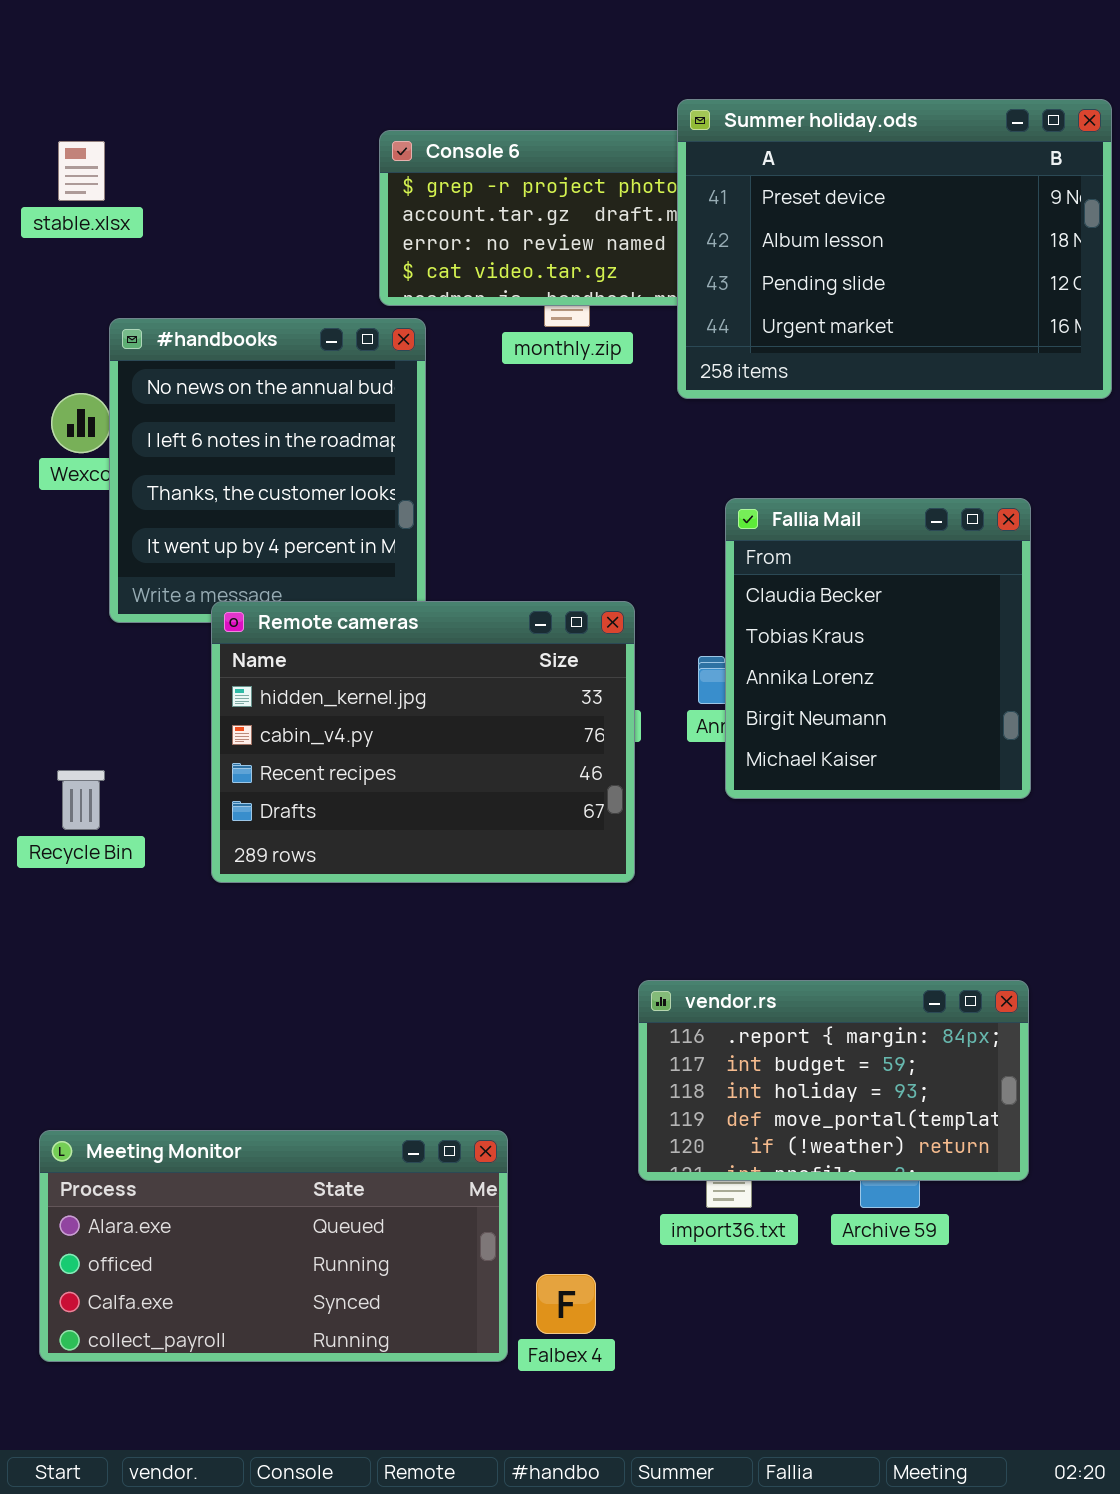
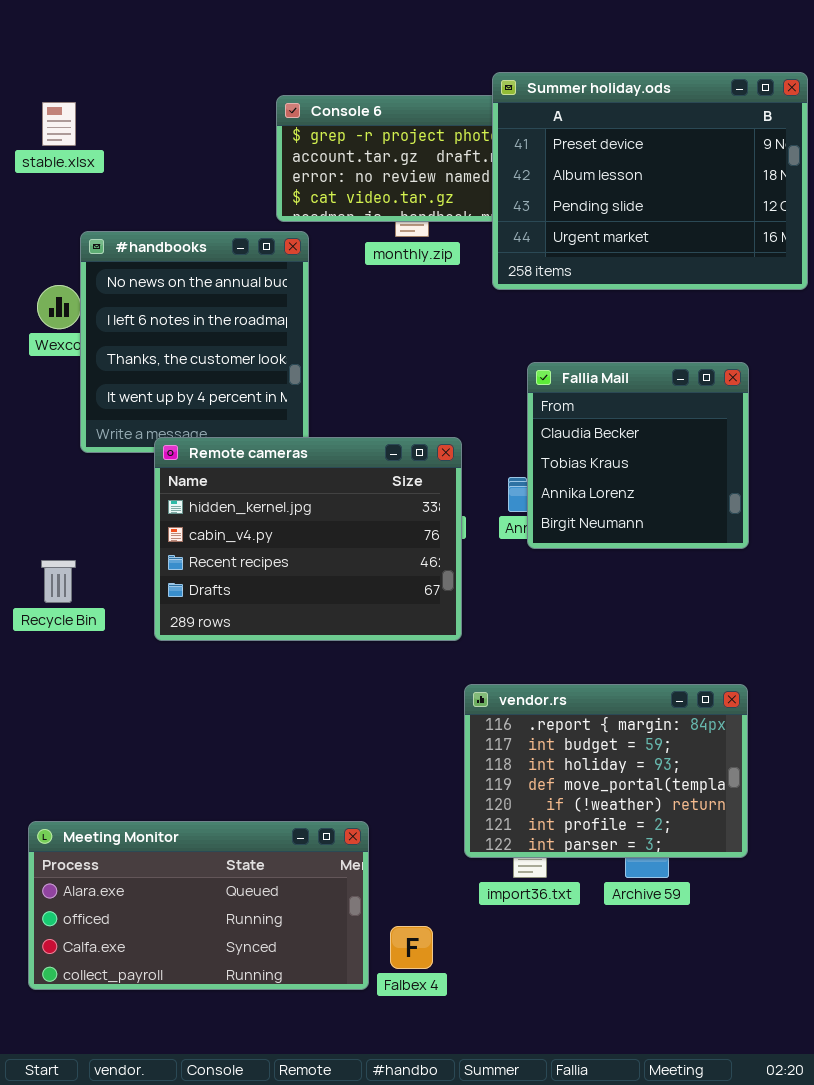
Fallia Mail: [725,498,1031,799] -> [527,362,749,549], resized
vendor.rs: [638,980,1029,1181] -> [464,684,748,858], resized

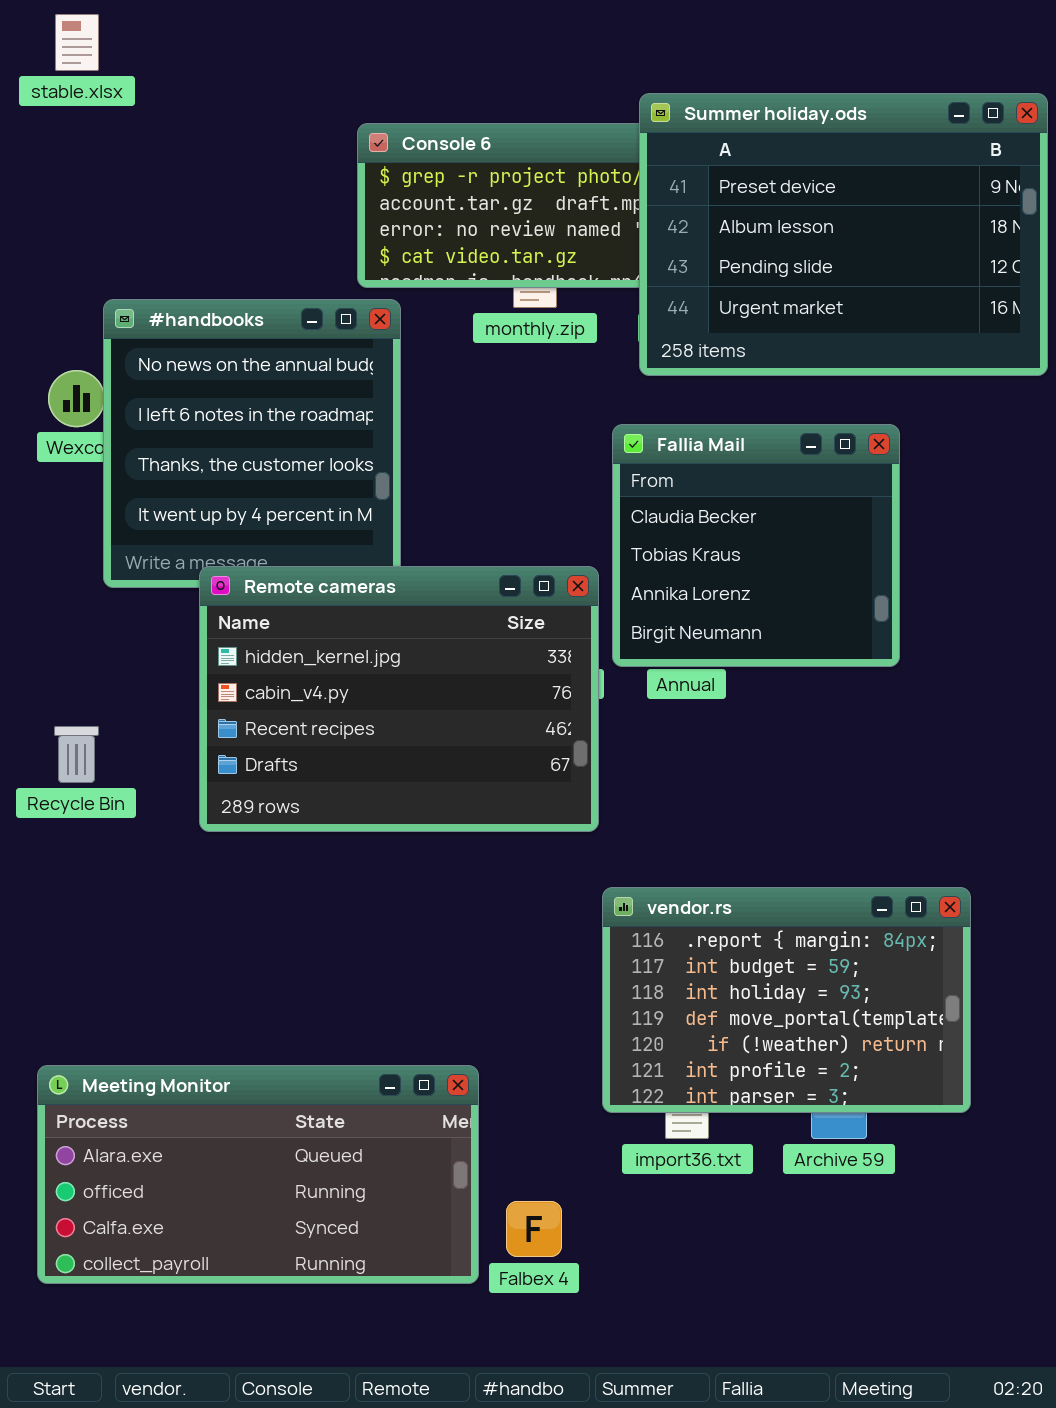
stable.xlsx: [42,102,76,146] -> [55,14,99,71], moved
Fallia Mail: [527,362,749,549] -> [612,424,900,667], moved

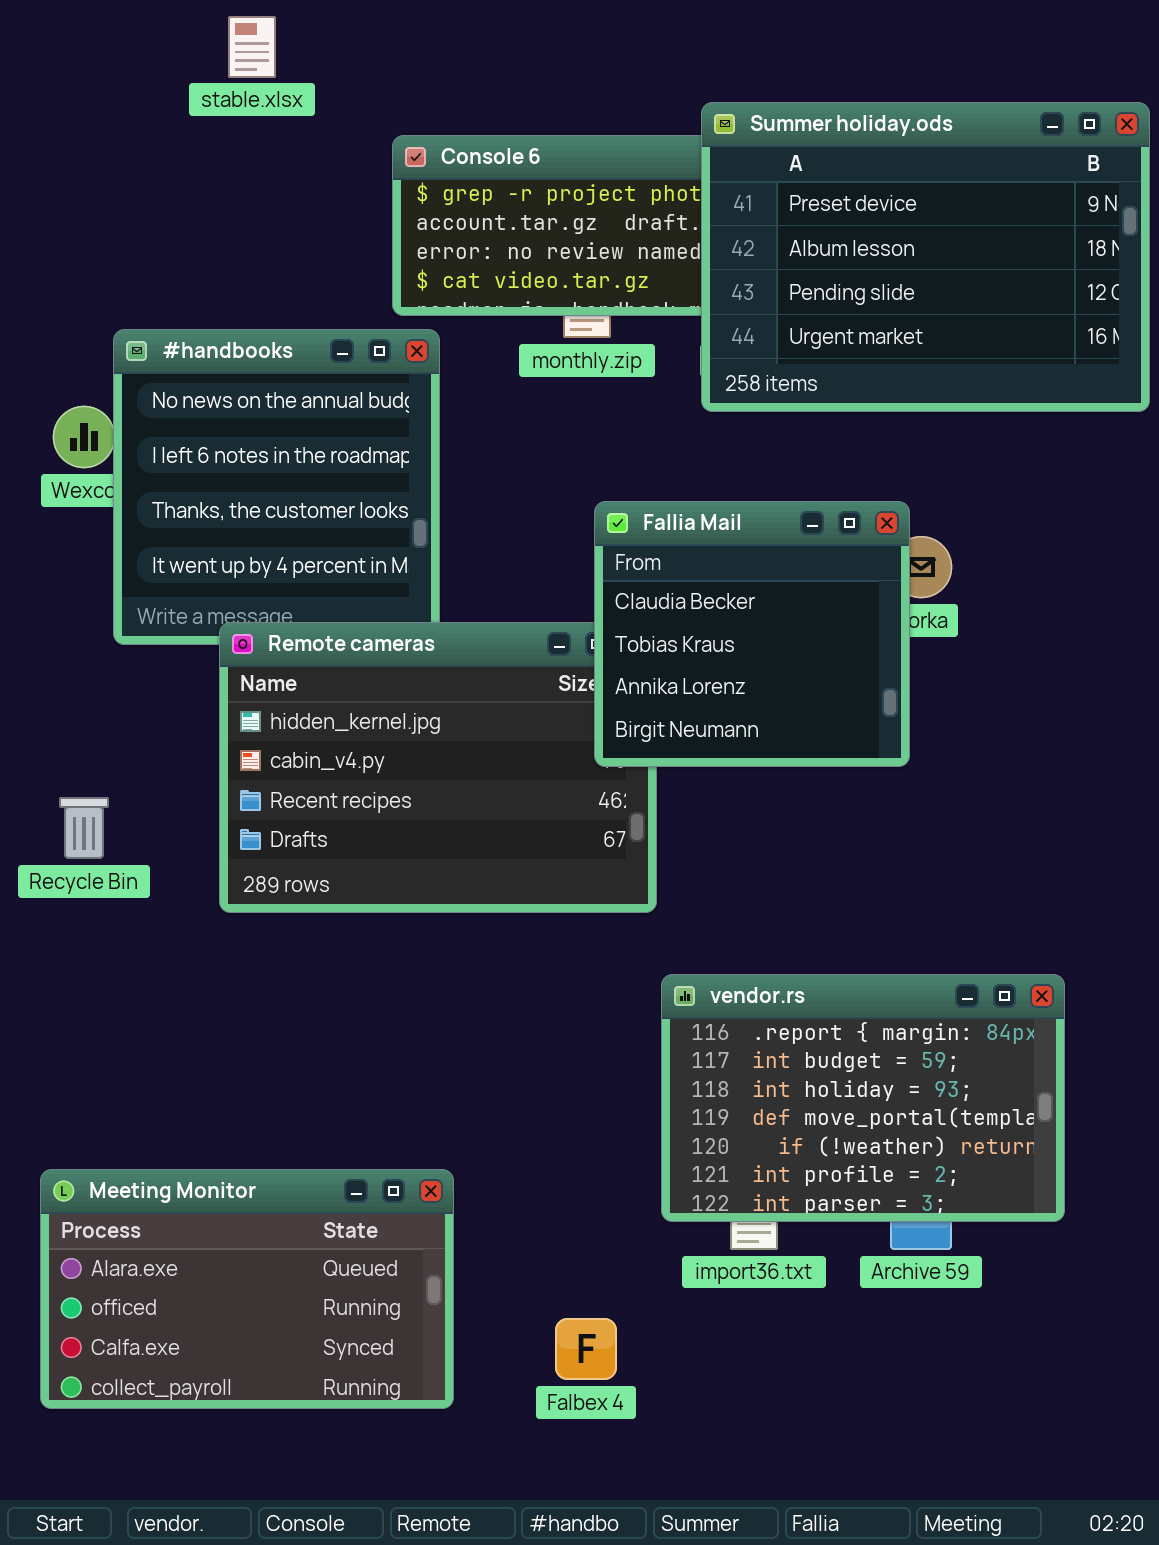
stable.xlsx: [55,14,99,71] -> [228,16,276,78], moved
Fallia Mail: [612,424,900,667] -> [594,501,910,767], moved
Meeting Monitor: [37,1065,479,1284] -> [40,1169,454,1409], resized

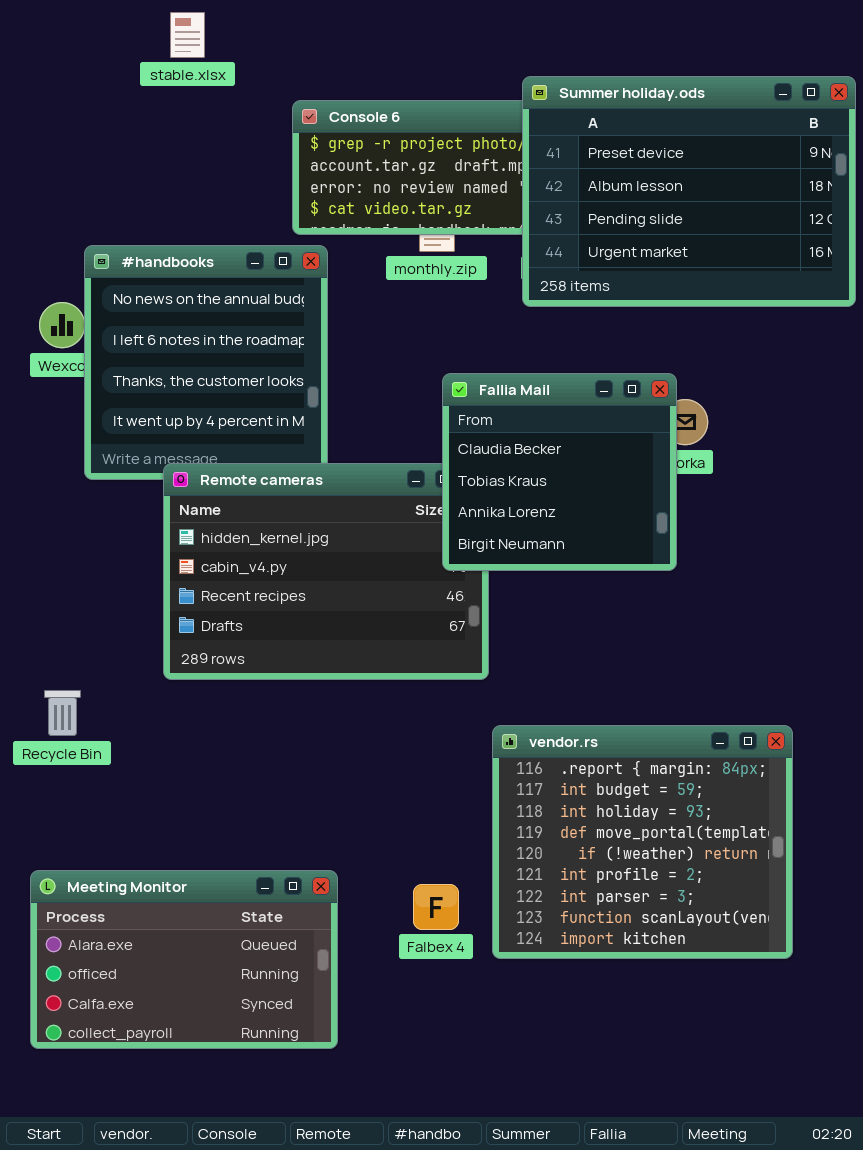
Recycle Bin: [59,797,109,859] -> [44,690,81,736], moved
vendor.rs: [661,974,1065,1222] -> [492,725,793,959], resized
Falbex 4: [555,1318,617,1380] -> [413,884,459,930], moved

